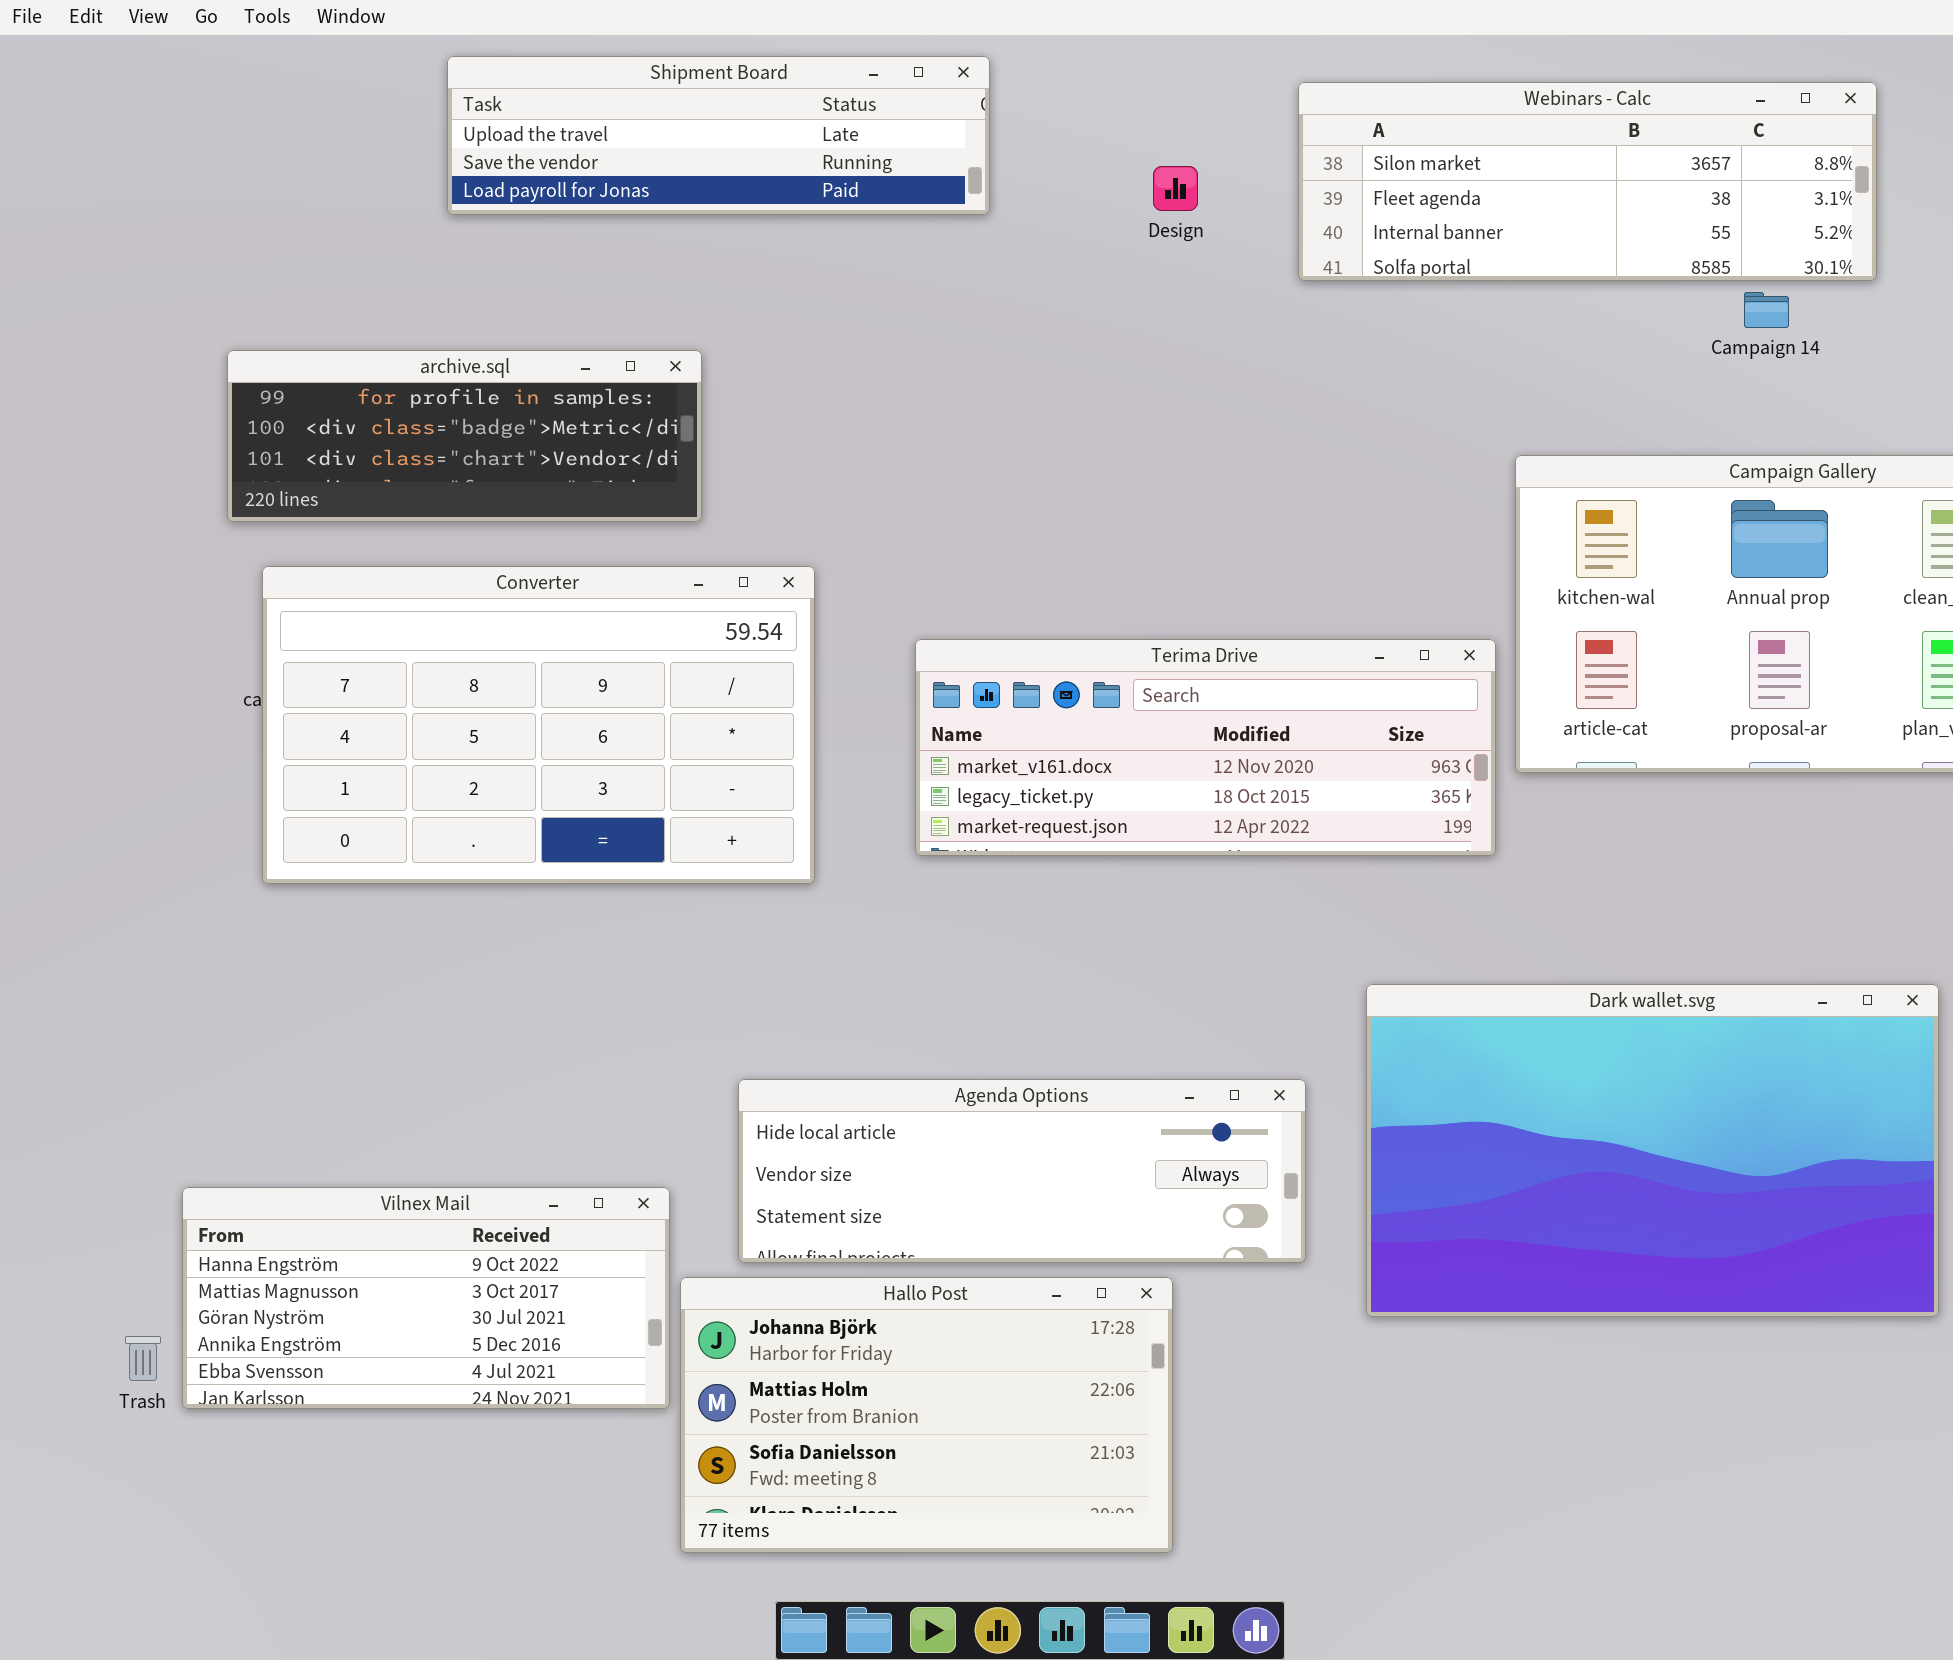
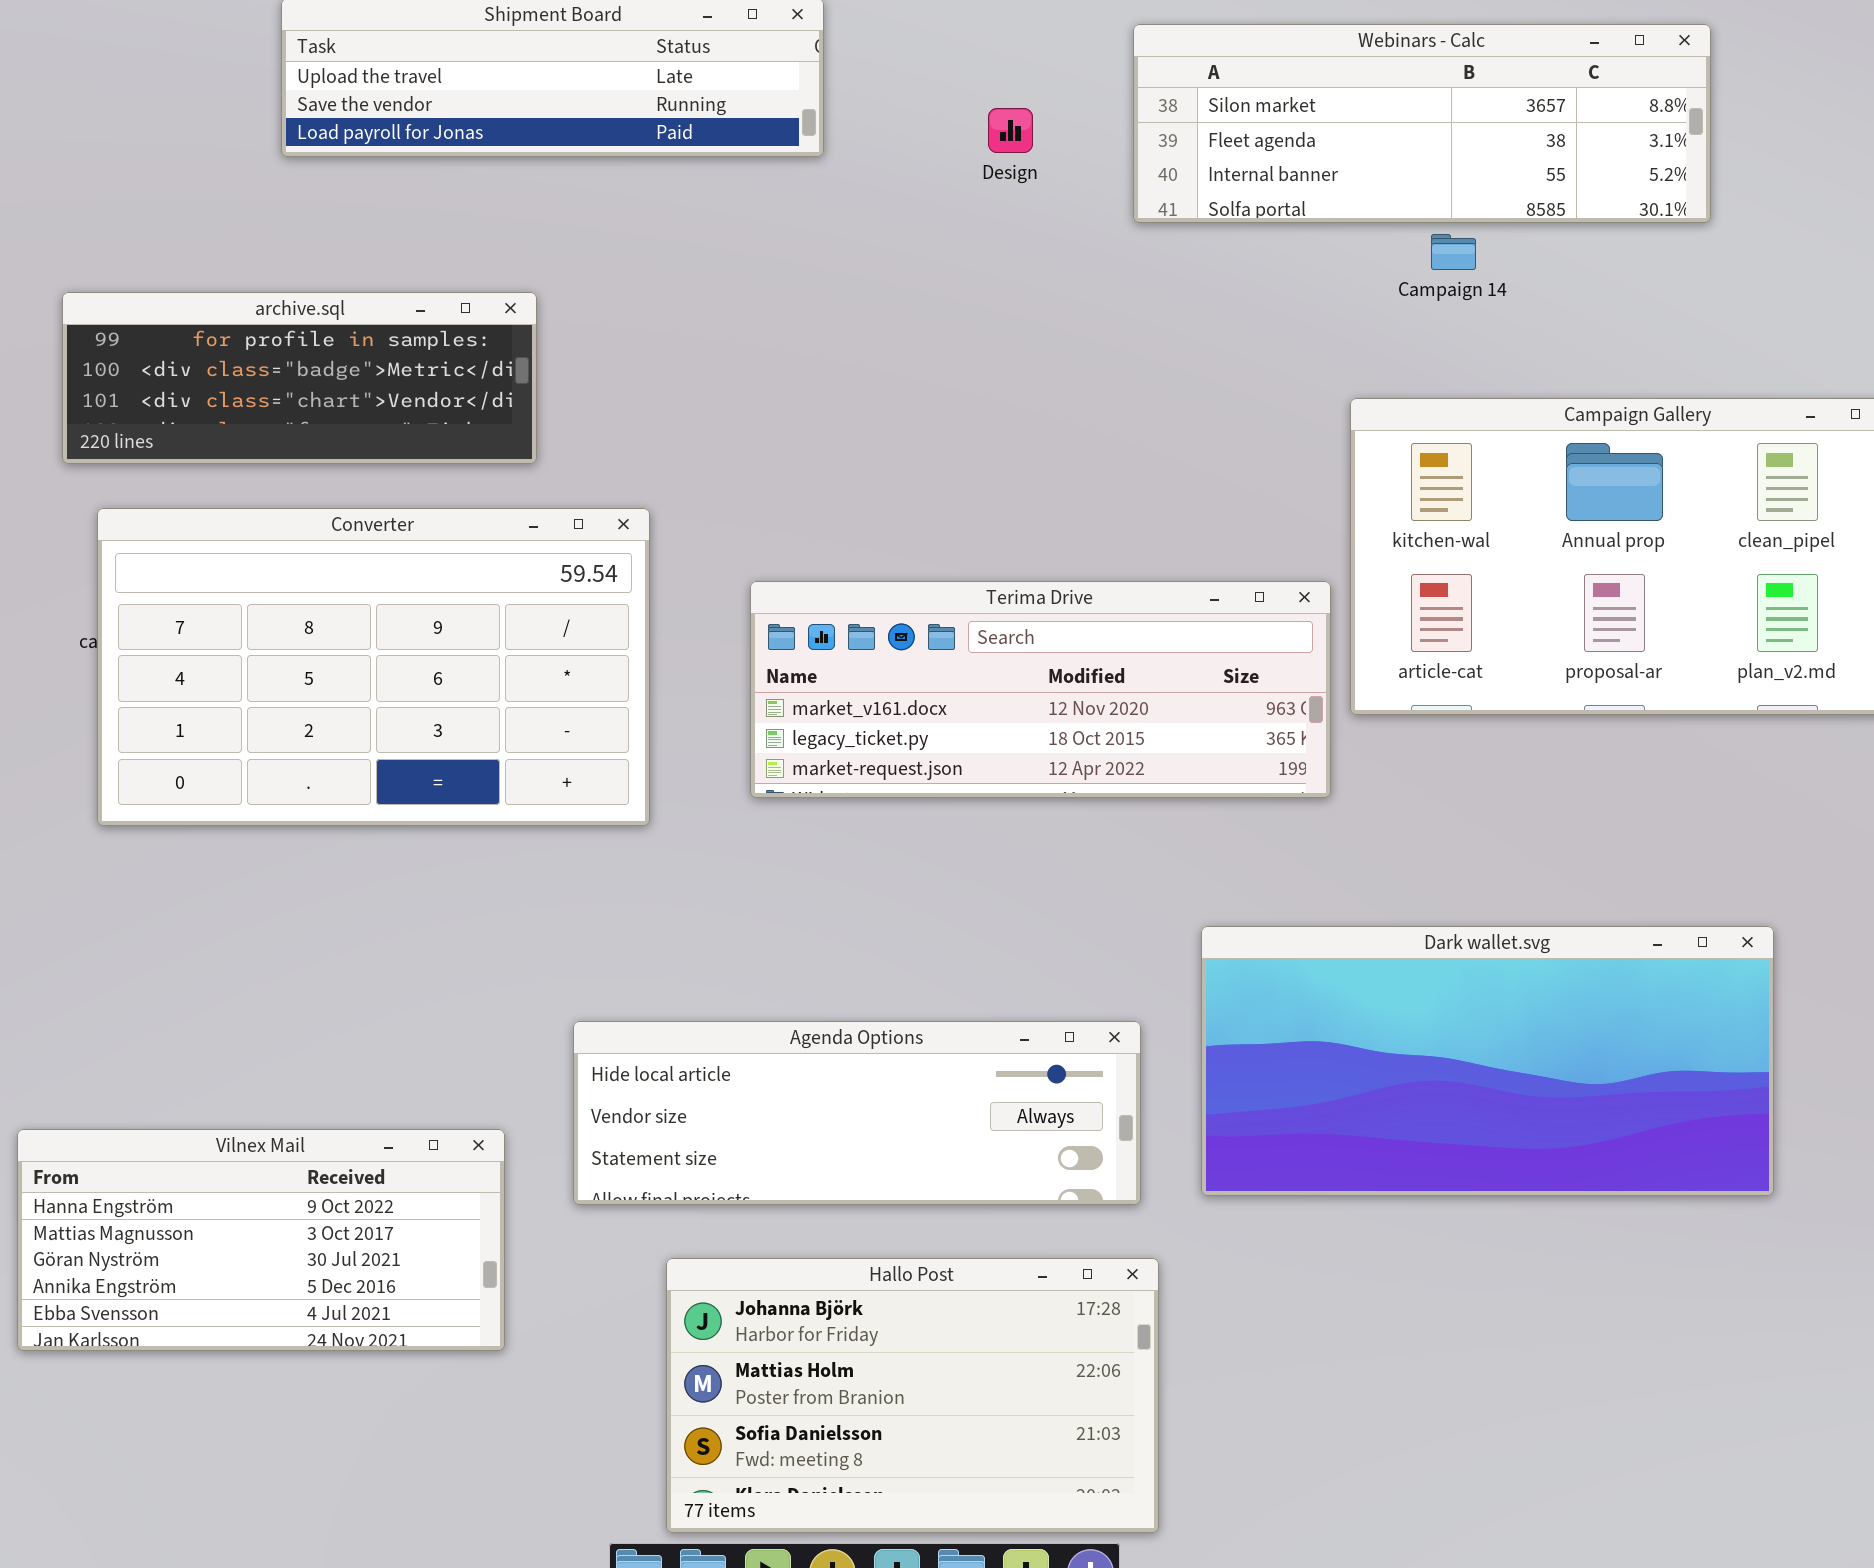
Campaign 14: [1744,292,1789,328] -> [1431,234,1476,270], moved
Dark wallet.svg: [1366,984,1939,1317] -> [1201,926,1774,1196], resized
Hallo Post: [680,1277,1173,1553] -> [666,1258,1159,1533], moved

